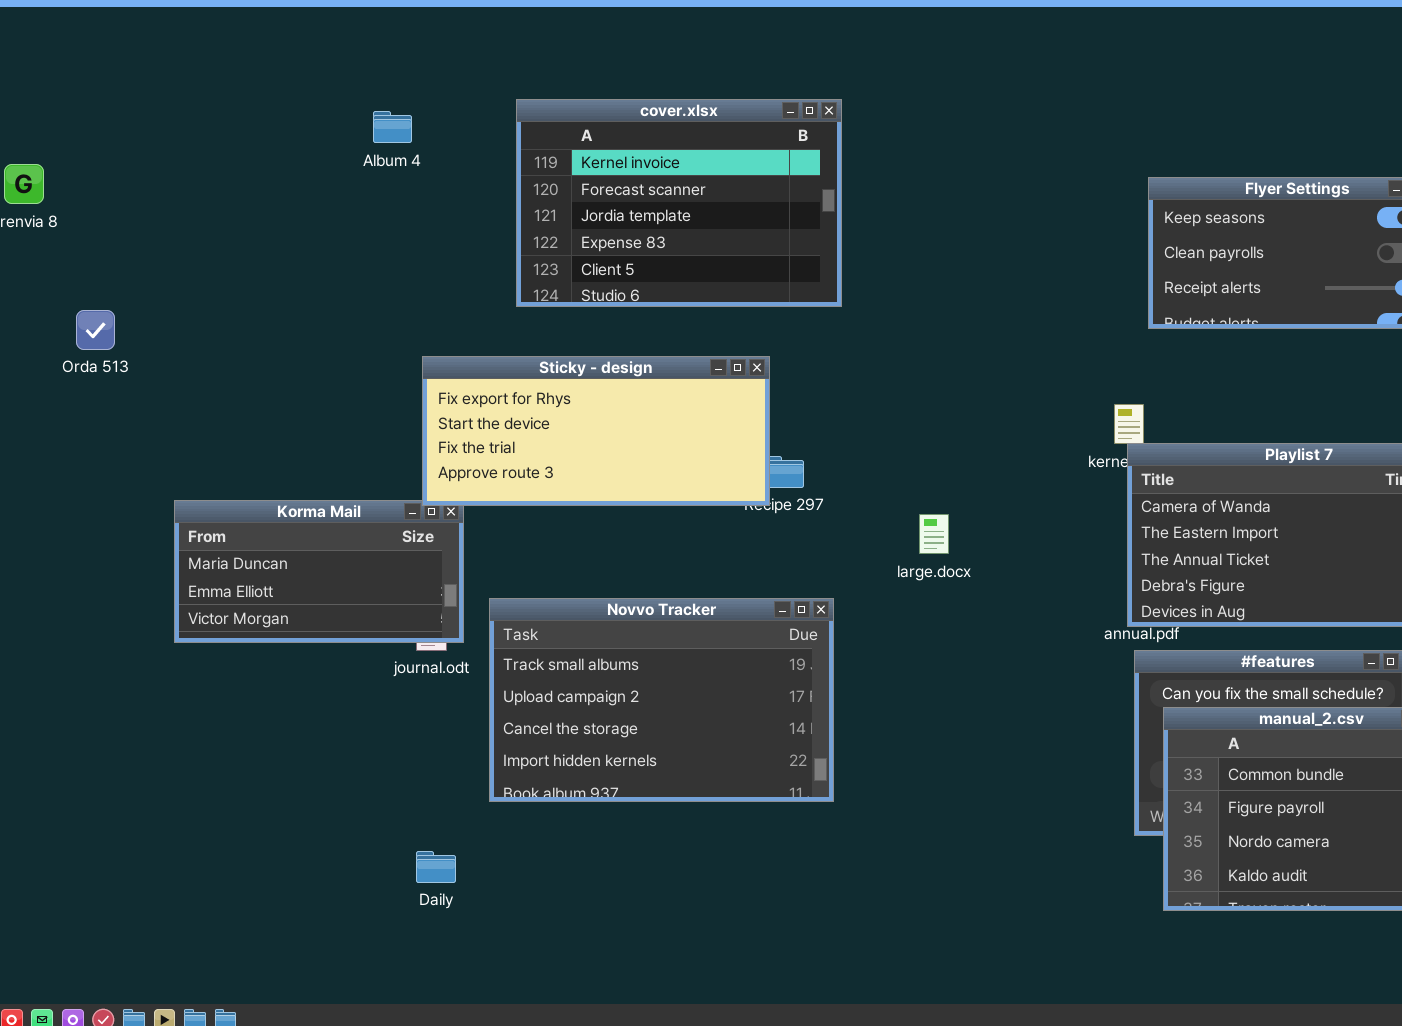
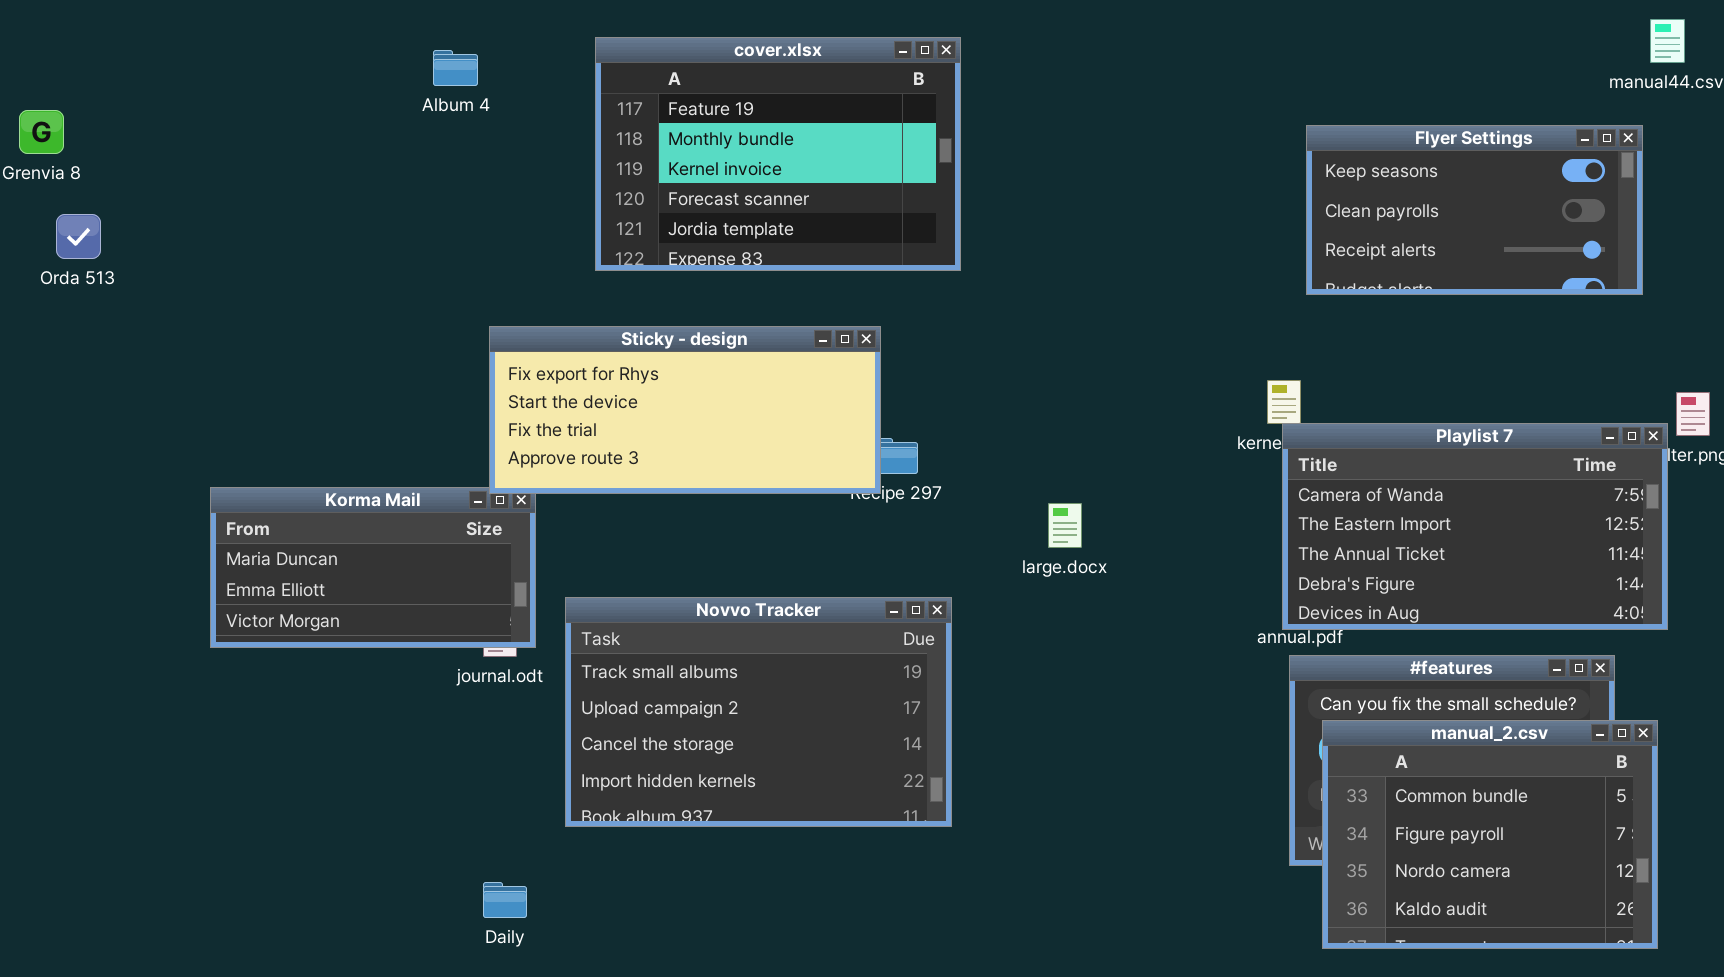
cover.xlsx: [516,99,842,307] -> [595,37,961,271], scrolled up 2 rows
Orda 513: [76,310,115,350] -> [56,214,101,259], moved

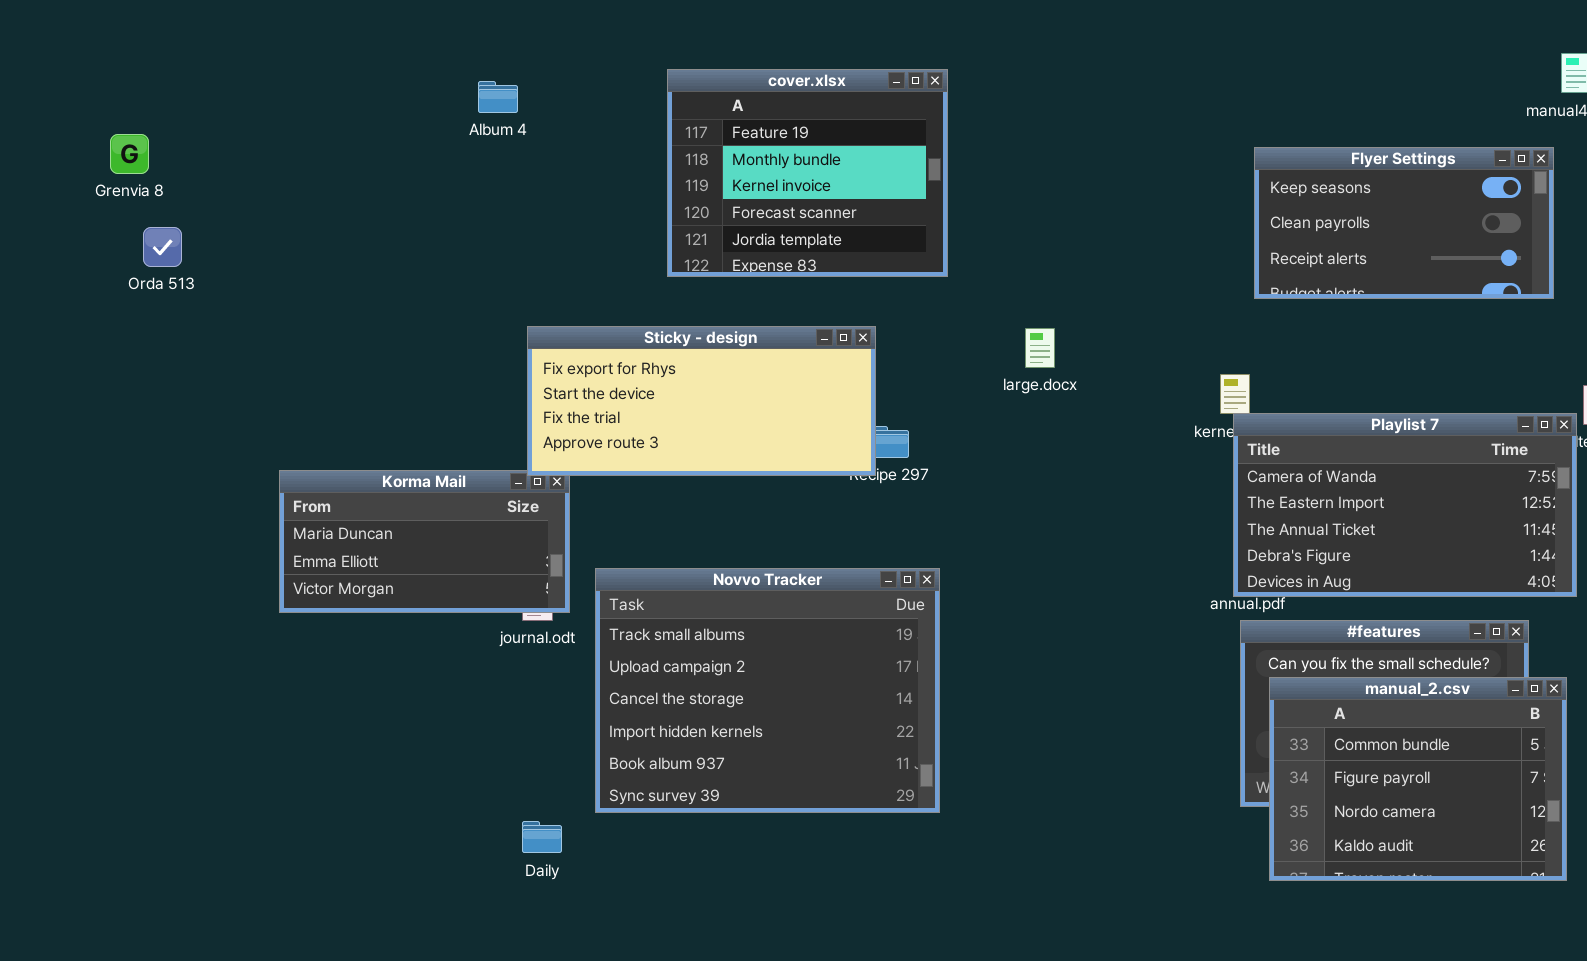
cover.xlsx: [595,37,961,271] -> [667,69,948,277], resized
large.docx: [1048,503,1082,548] -> [1025,328,1055,368], moved
Novvo Tracker: [565,597,952,827] -> [595,568,940,813], resized

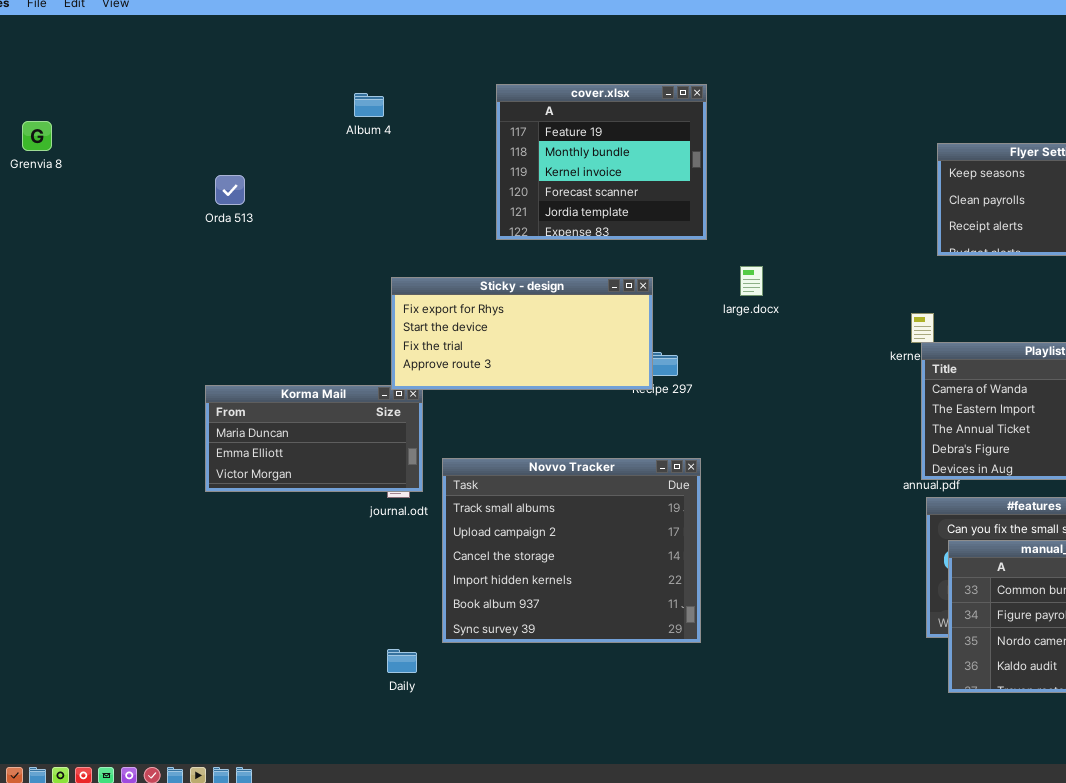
Grenvia 8: [110,134,149,174] -> [22,121,52,151], moved
Orda 513: [143,227,182,267] -> [215,175,245,205], moved
large.docx: [1025,328,1055,368] -> [740,266,763,296], moved

